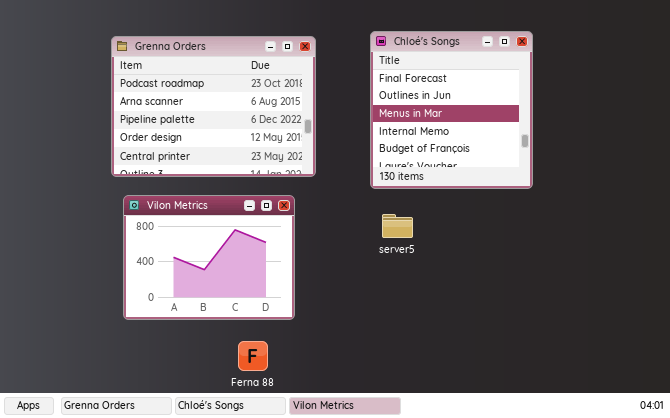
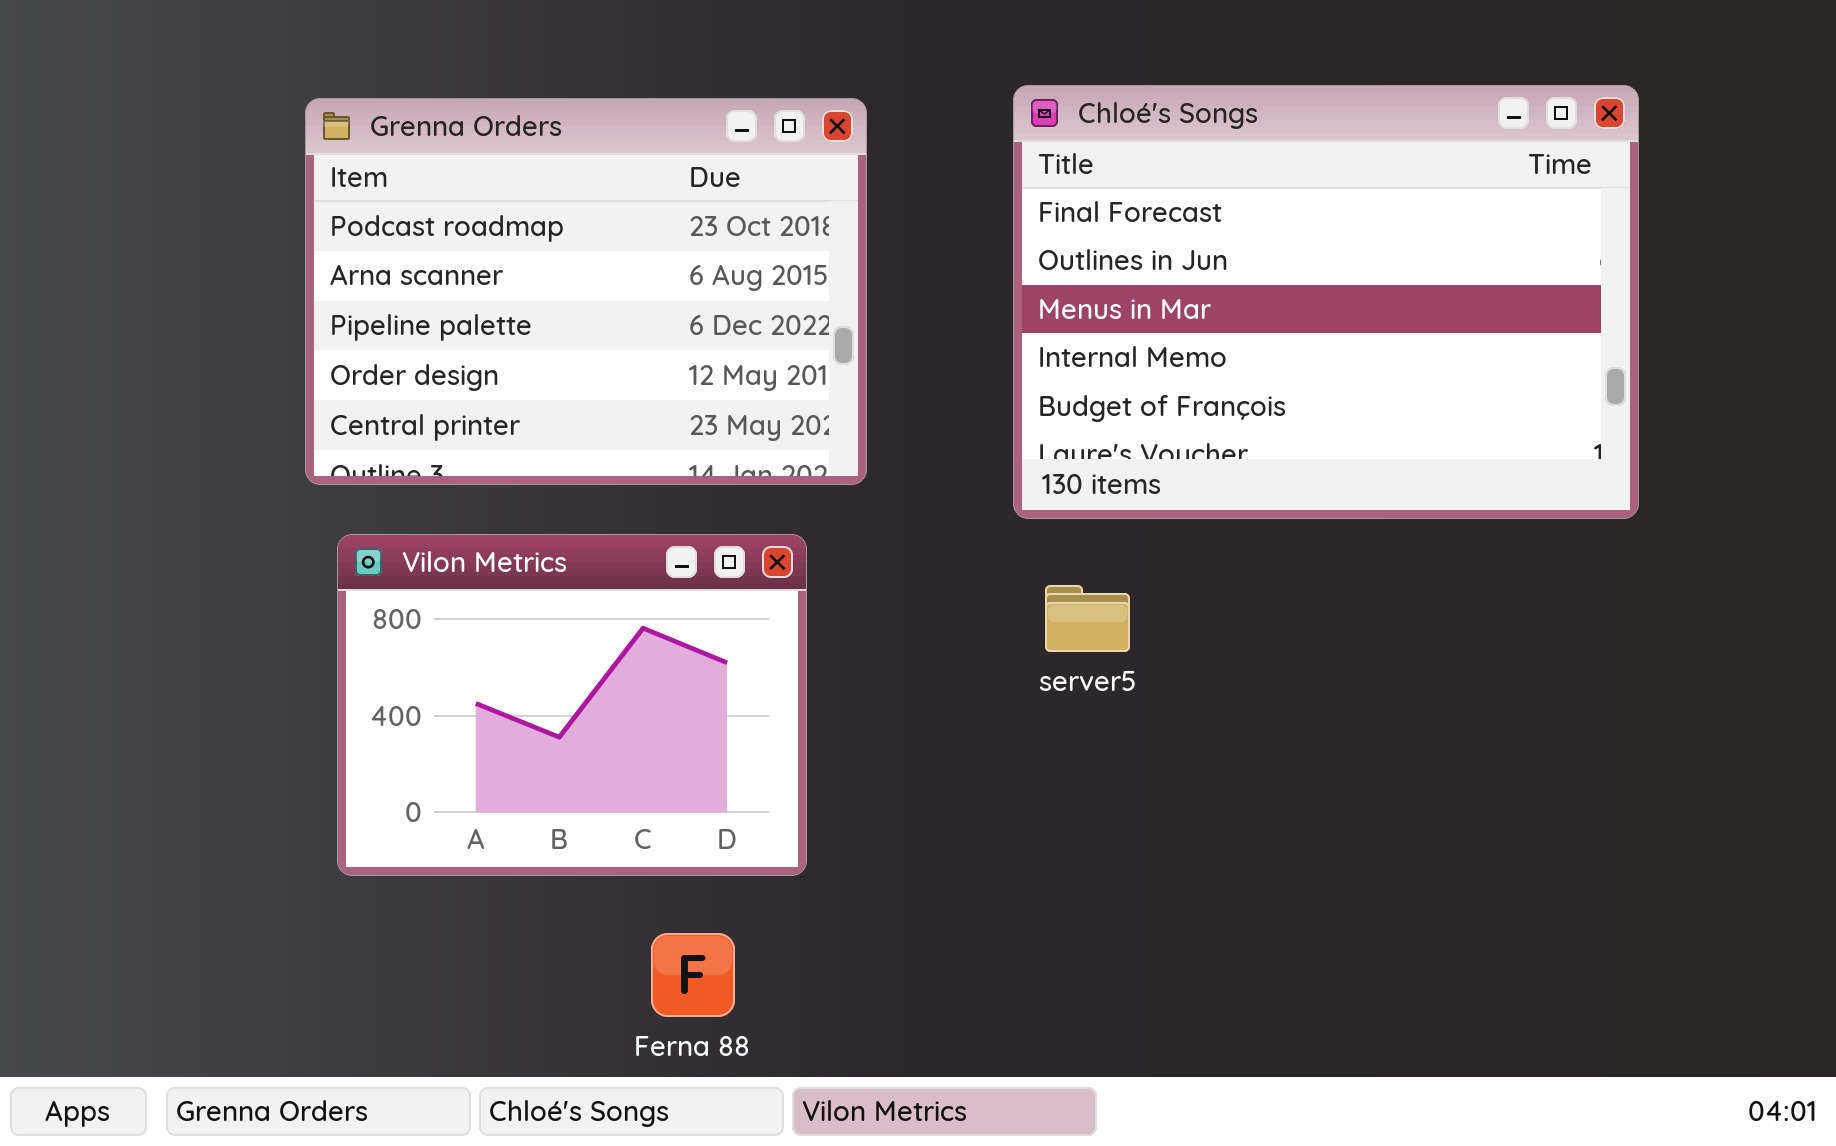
Chloé's Songs: [370,31,533,189] -> [1013,85,1639,519], resized

